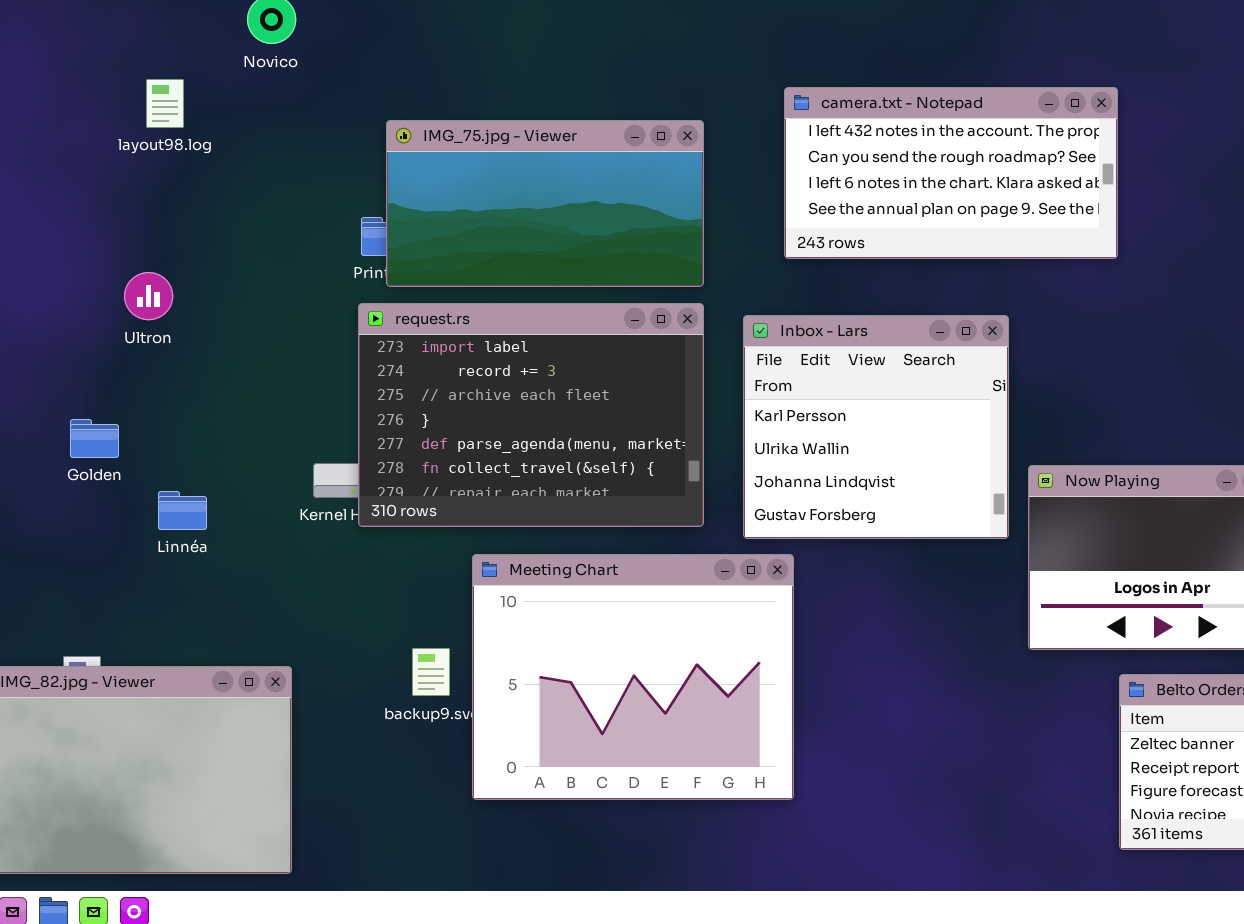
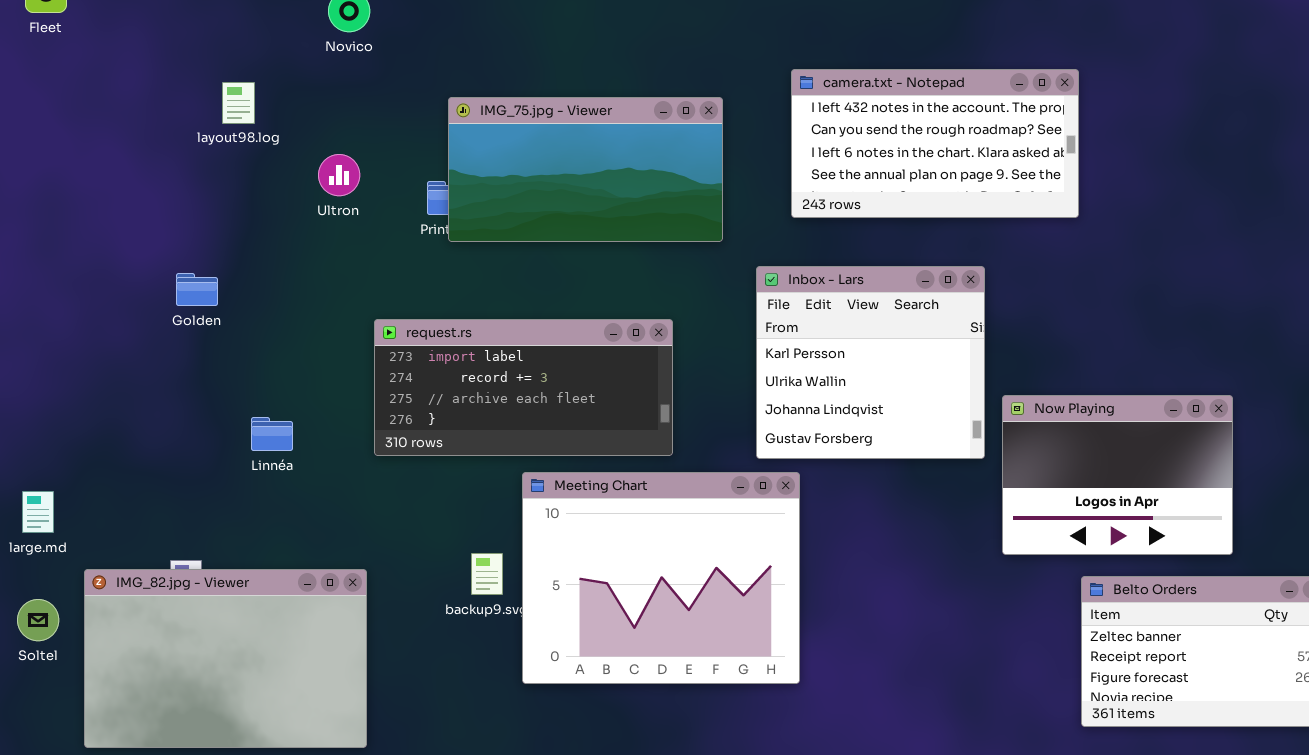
layout98.log: [146,79,184,128] -> [222,82,255,124], moved
Ultron: [124,272,173,320] -> [318,154,360,196], moved
request.rs: [358,303,704,527] -> [374,319,673,456], moved, resized
Golden: [70,419,119,458] -> [176,273,218,306], moved

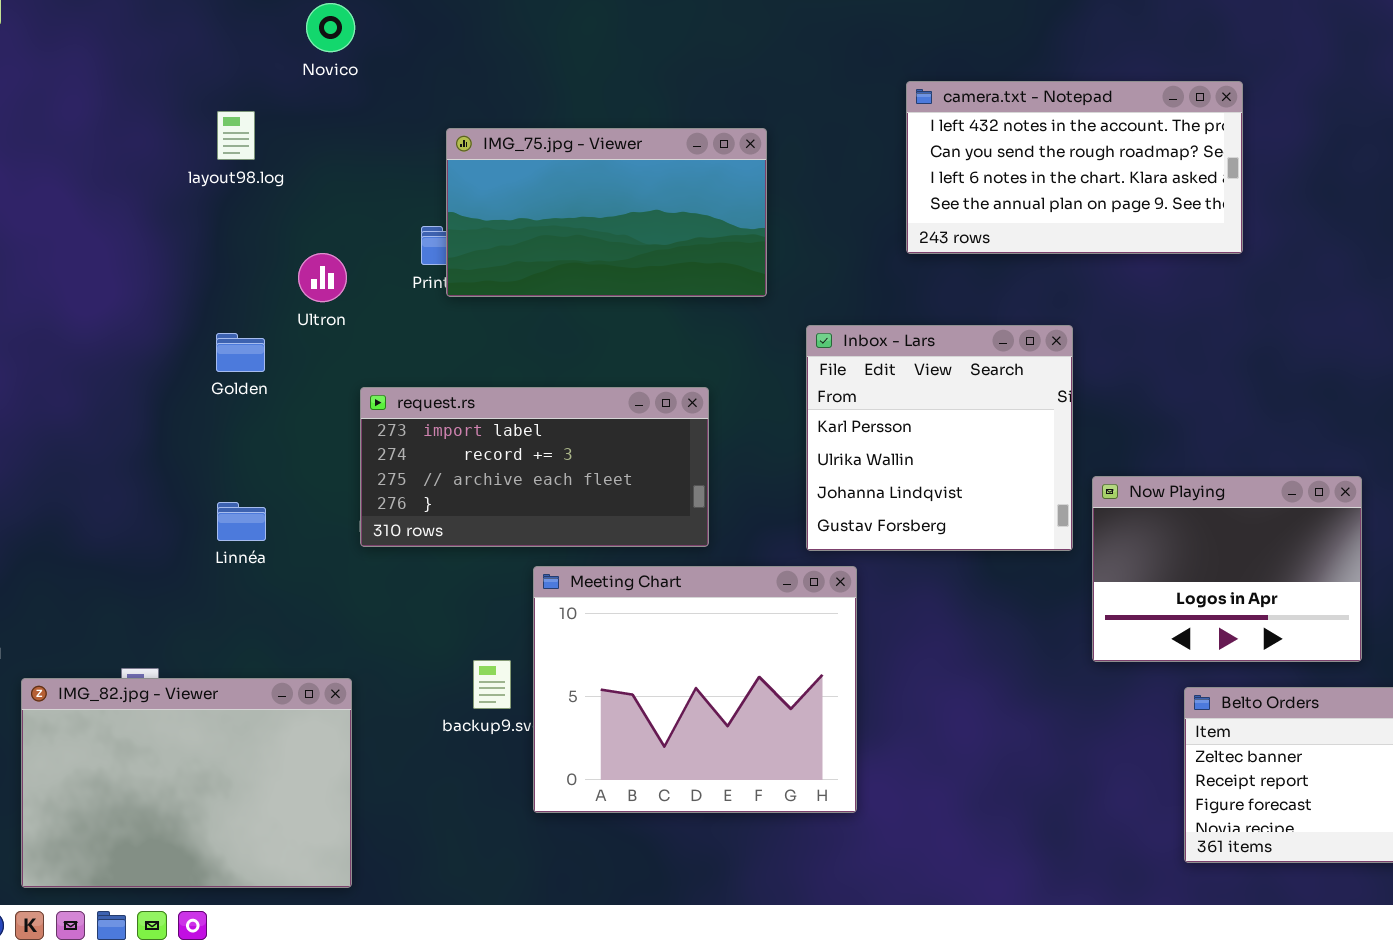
camera.txt - Notepad: [791,69,1079,218] -> [906,81,1243,254], moved
layout98.log: [222,82,255,124] -> [217,111,255,160], moved
Ultron: [318,154,360,196] -> [298,253,347,302], moved
Golden: [176,273,218,306] -> [216,333,265,372], moved

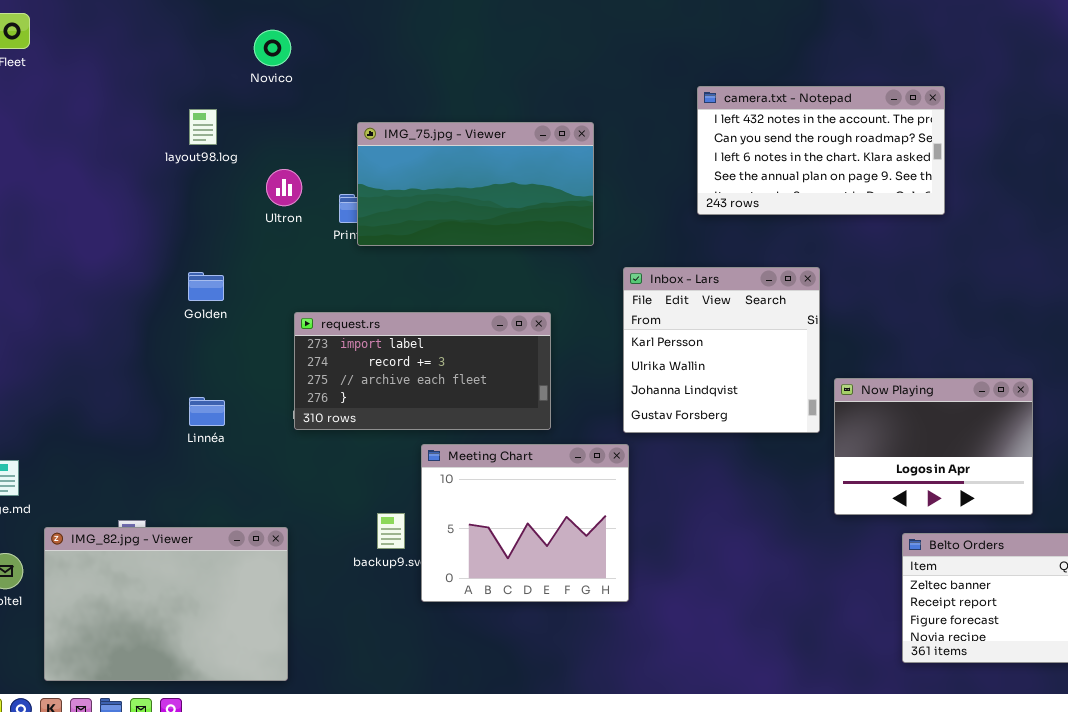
Ultron: [298,253,347,302] -> [266,169,302,206], moved
Meeting Chart: [533,566,857,813] -> [421,444,629,602], resized

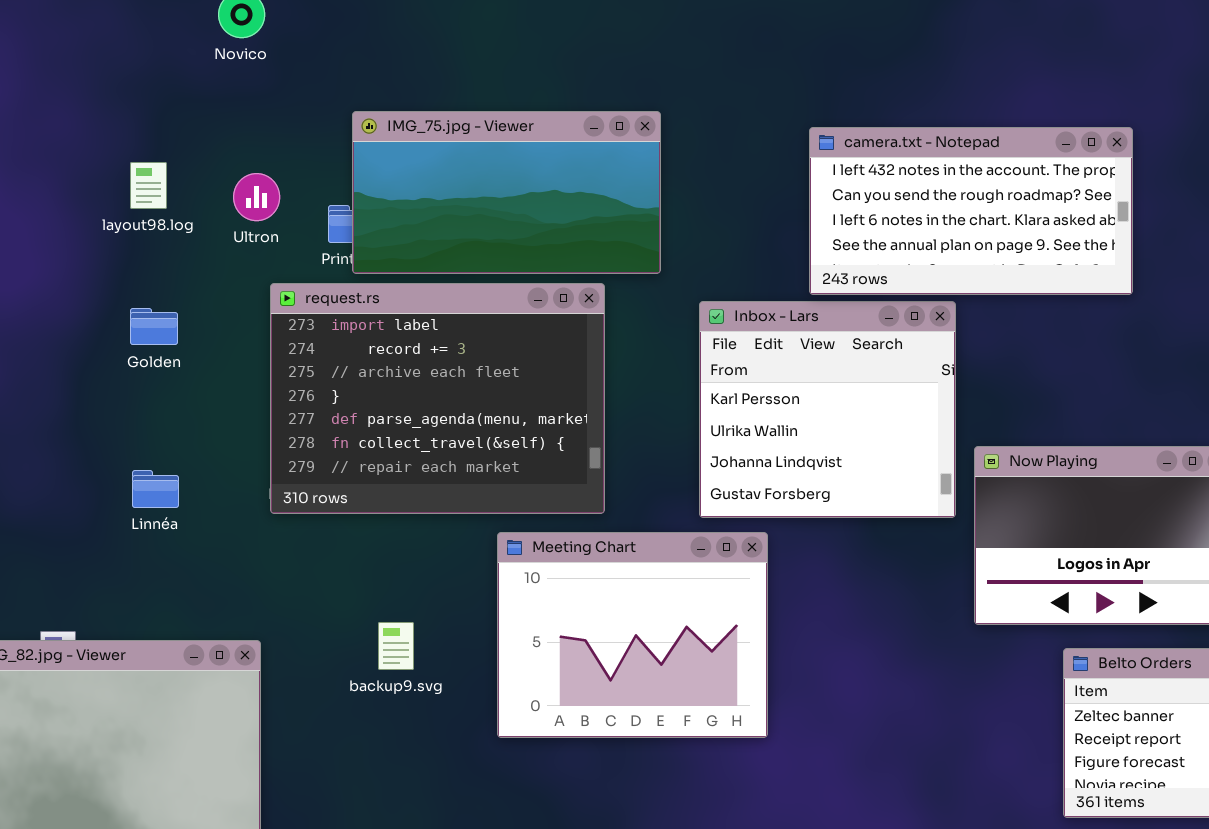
camera.txt - Notepad: [697,86,945,215] -> [809,127,1133,295], moved
layout98.log: [189,109,217,145] -> [130,162,167,209], moved
request.rs: [294,312,551,430] -> [270,283,605,514], resized
Meeting Chart: [421,444,629,602] -> [497,532,768,738], moved

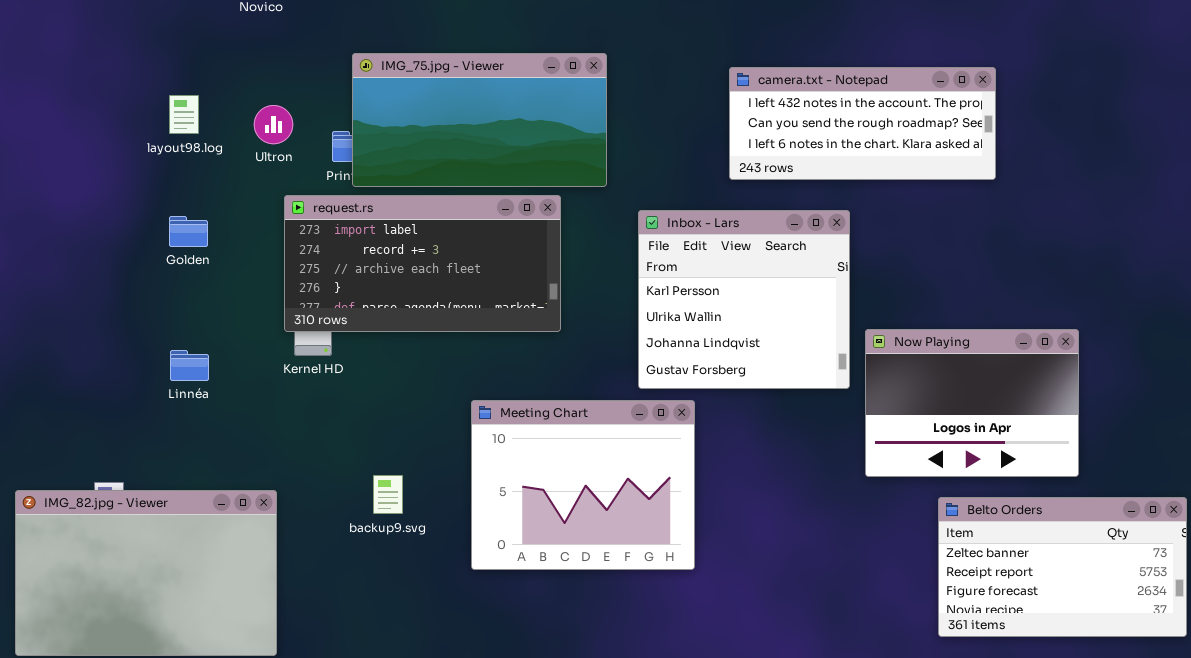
camera.txt - Notepad: [809,127,1133,295] -> [729,67,996,180], resized
request.rs: [270,283,605,514] -> [284,195,561,332], resized

